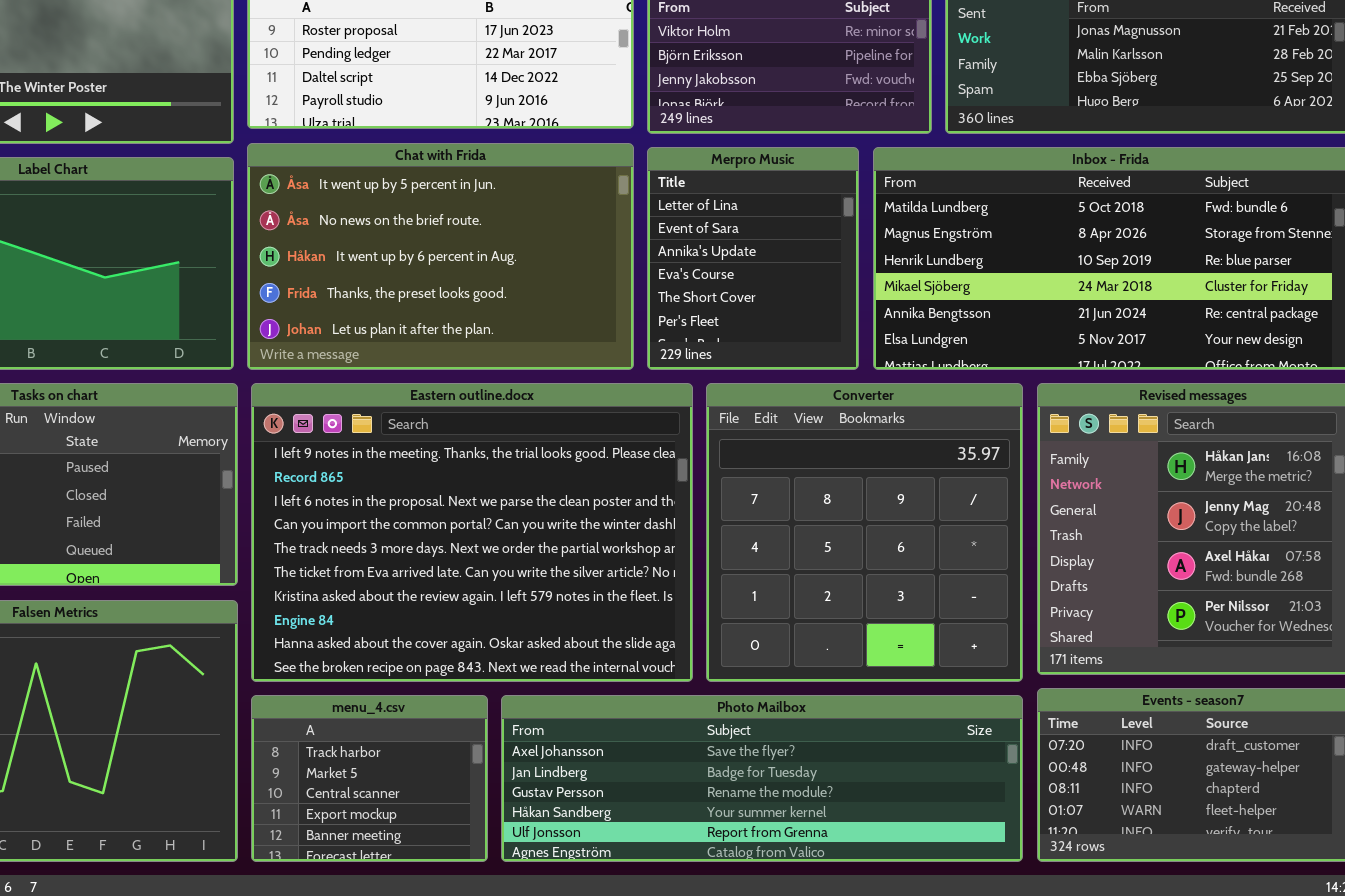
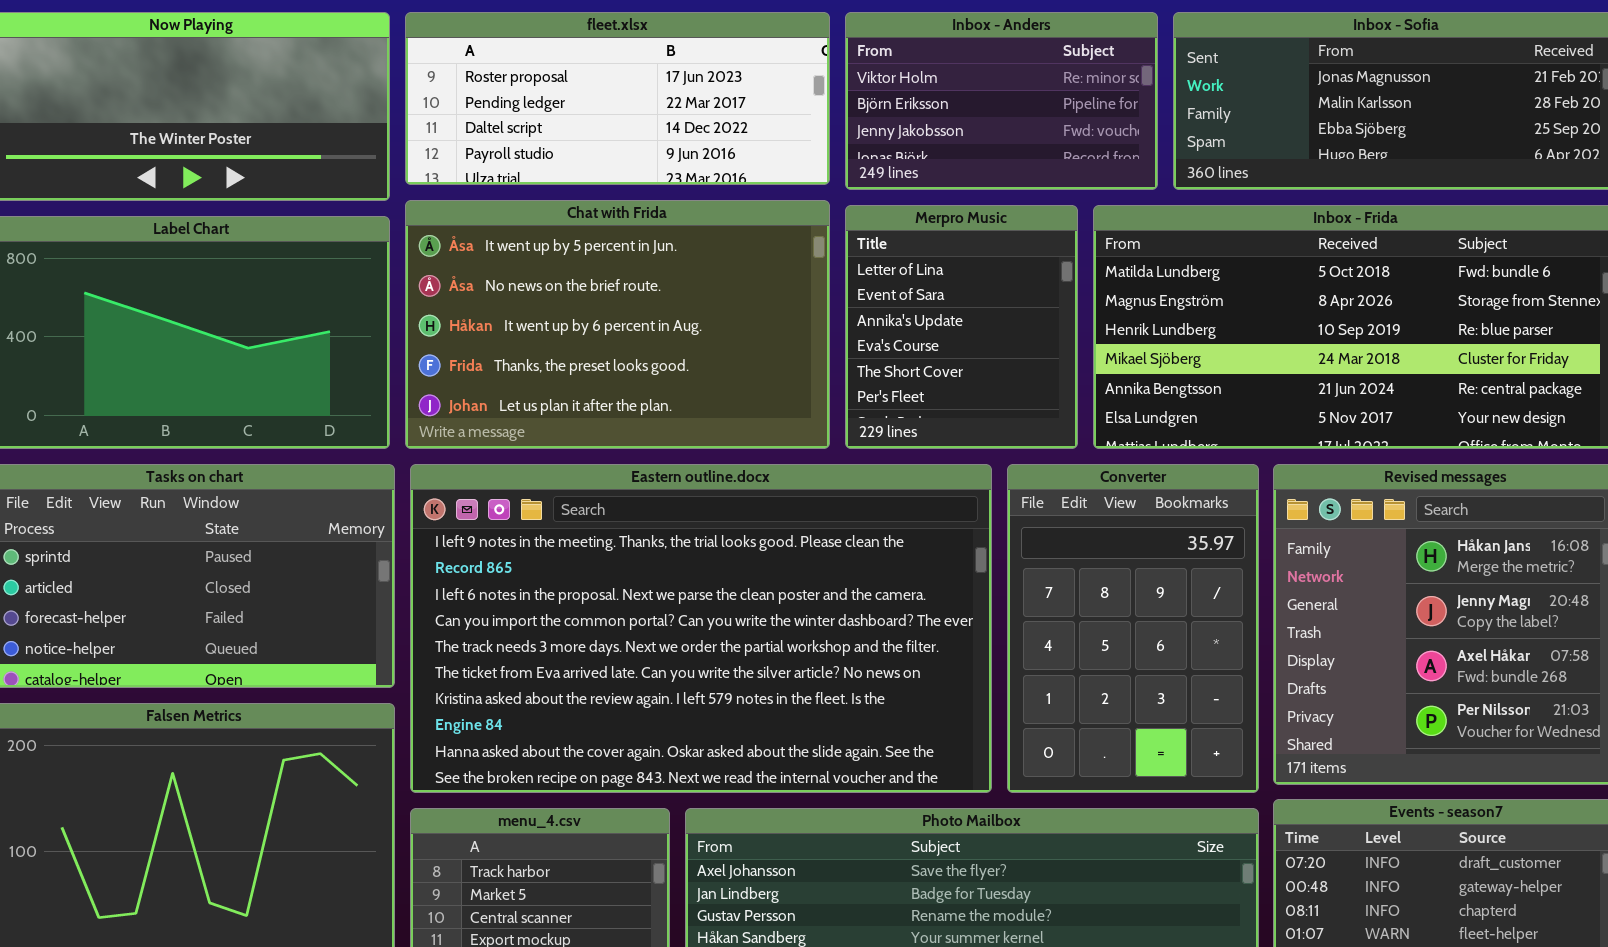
Eastern outline.docx: [251,383,693,682] -> [410,464,992,793], resized
Converter: [706,383,1023,682] -> [1007,464,1259,793], resized

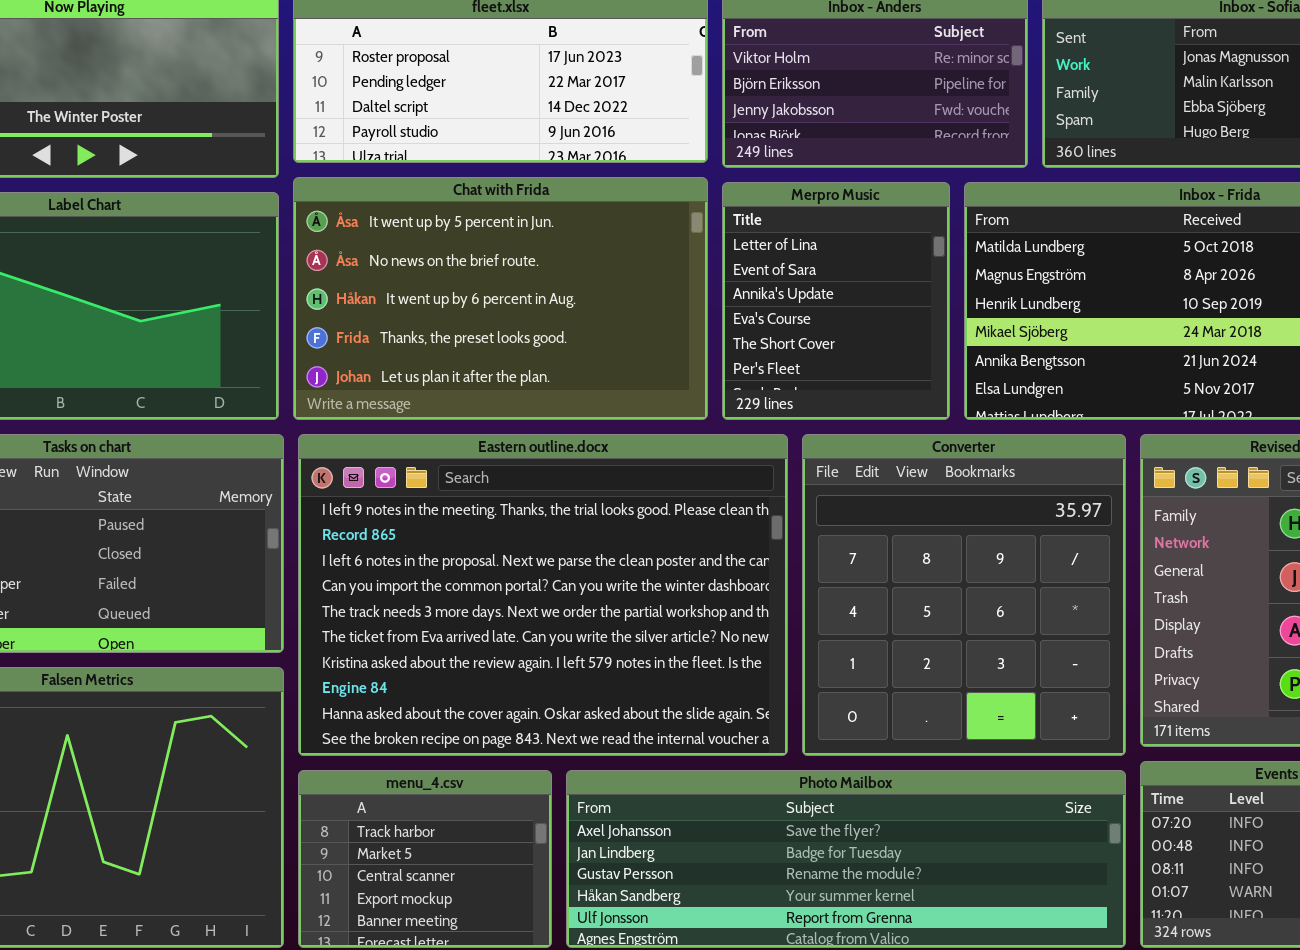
Eastern outline.docx: [410,464,992,793] -> [298,434,788,756], resized
Converter: [1007,464,1259,793] -> [802,434,1126,756], resized

